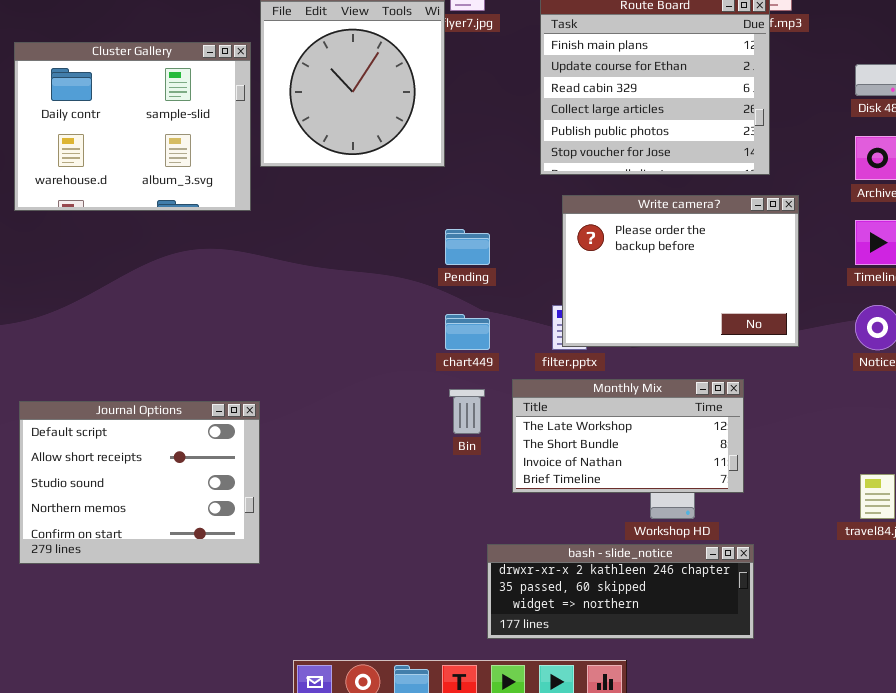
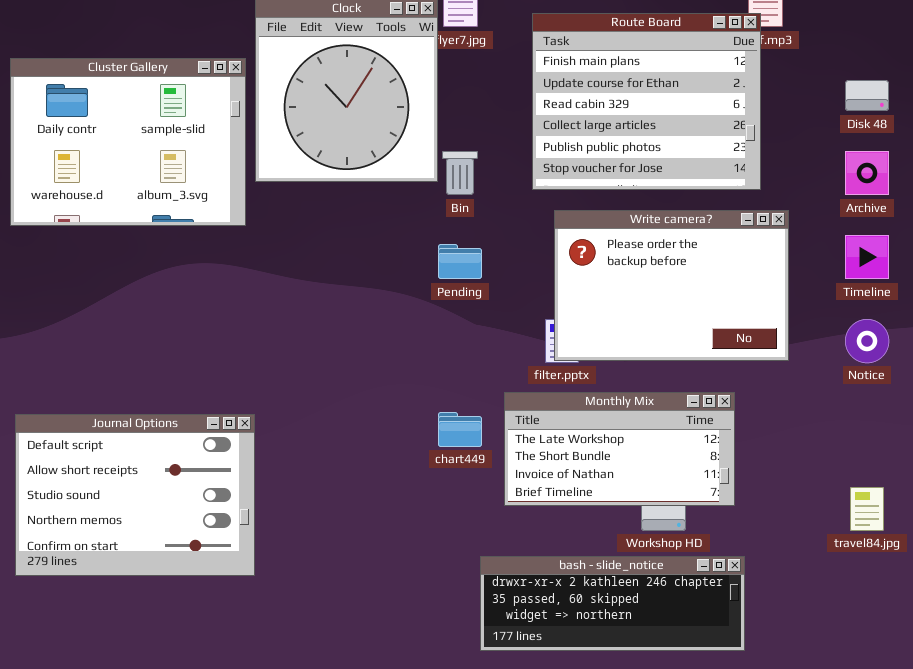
chart449: [445,314,490,350] -> [438,412,482,447], moved
Bin: [449,389,485,434] -> [442,151,478,195], moved

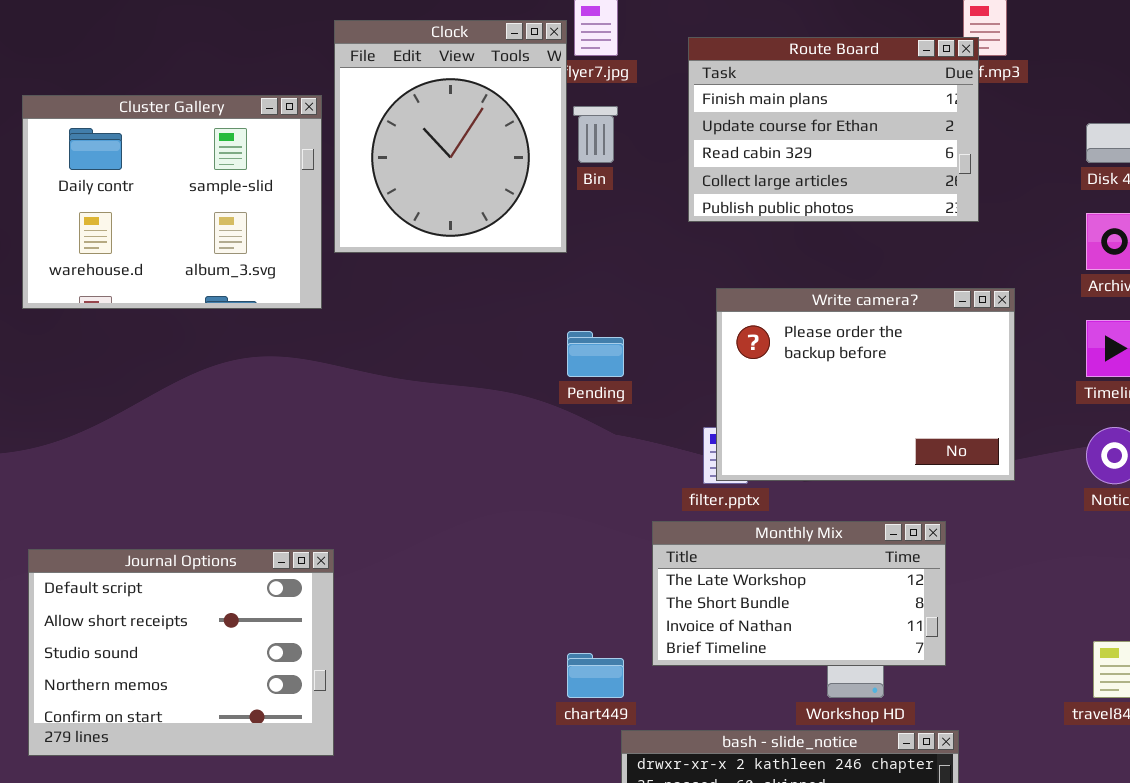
Route Board: [532,13,761,190] -> [688,37,979,222], resized
Bin: [442,151,478,195] -> [573,106,618,163], moved
chart449: [438,412,482,447] -> [567,653,624,698], moved

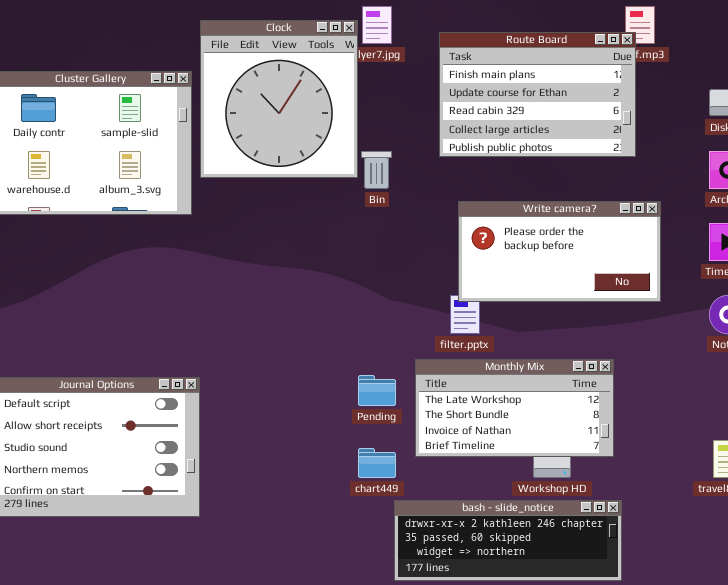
Bin: [573,106,618,163] -> [361,151,392,189], moved
Write camera?: [716,288,1015,481] -> [458,201,661,302], resized
Pending: [567,331,624,377] -> [358,375,396,406], moved

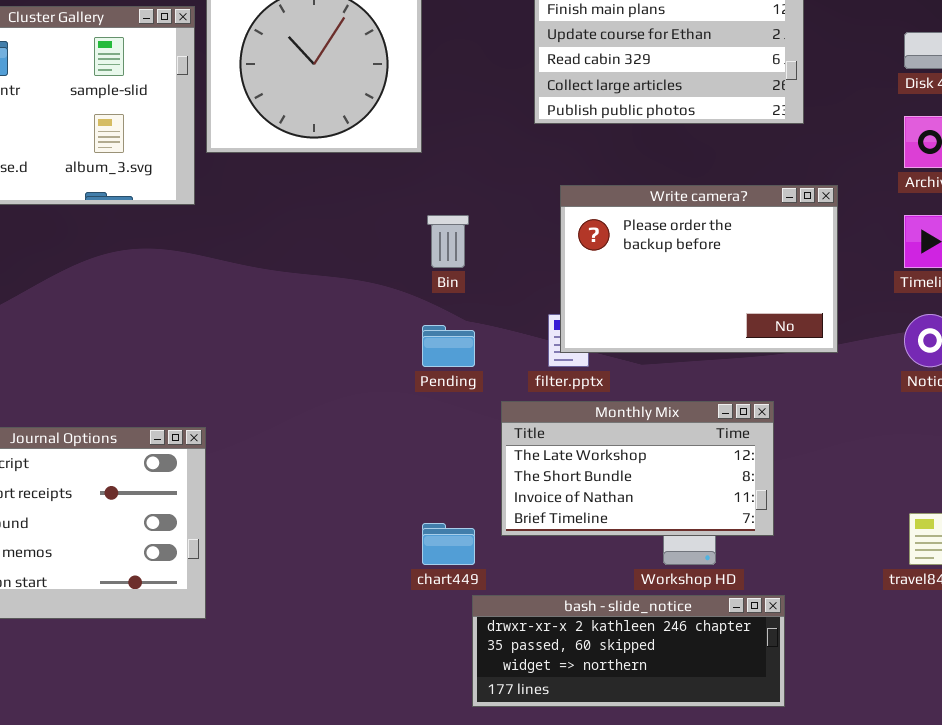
Bin: [361,151,392,189] -> [427,215,469,268], moved
Write camera?: [458,201,661,302] -> [560,185,838,353], resized
Pending: [358,375,396,406] -> [422,325,475,367], moved

